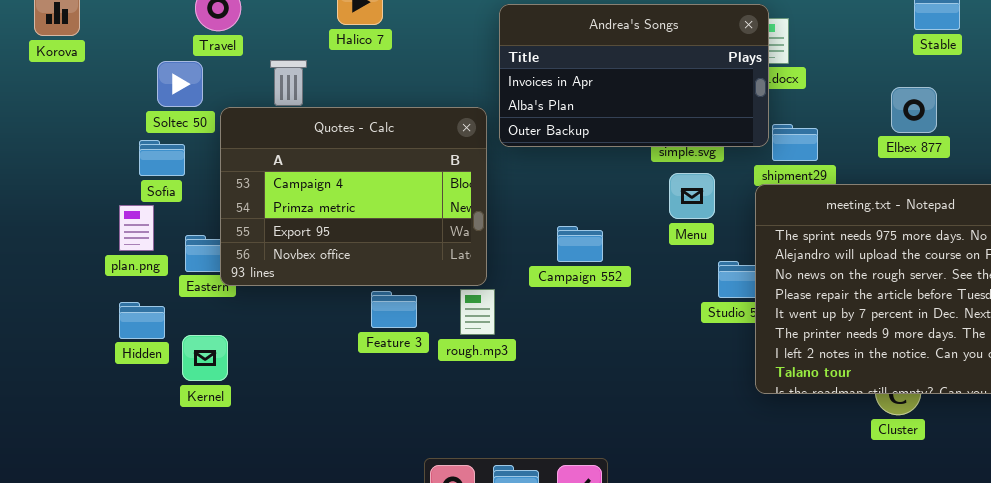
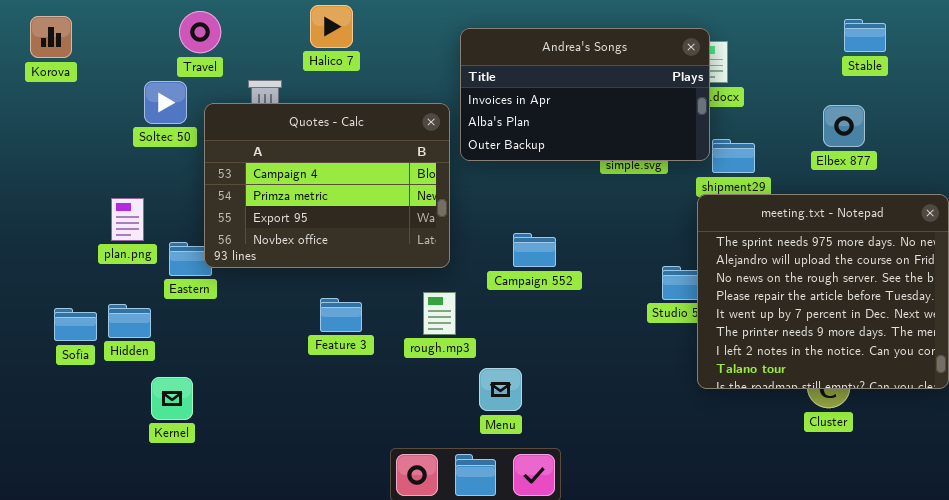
Quotes - Calc: [220,107,487,286] -> [204,103,450,268], moved
Sofía: [139,140,185,176] -> [54,308,97,341], moved
Menu: [669,173,715,219] -> [479,368,522,411], moved
plan.png: [119,205,154,251] -> [111,198,144,241], moved
Feature 3: [371,291,417,328] -> [320,298,362,332], moved
Kernel: [182,335,228,381] -> [151,377,193,420], moved

